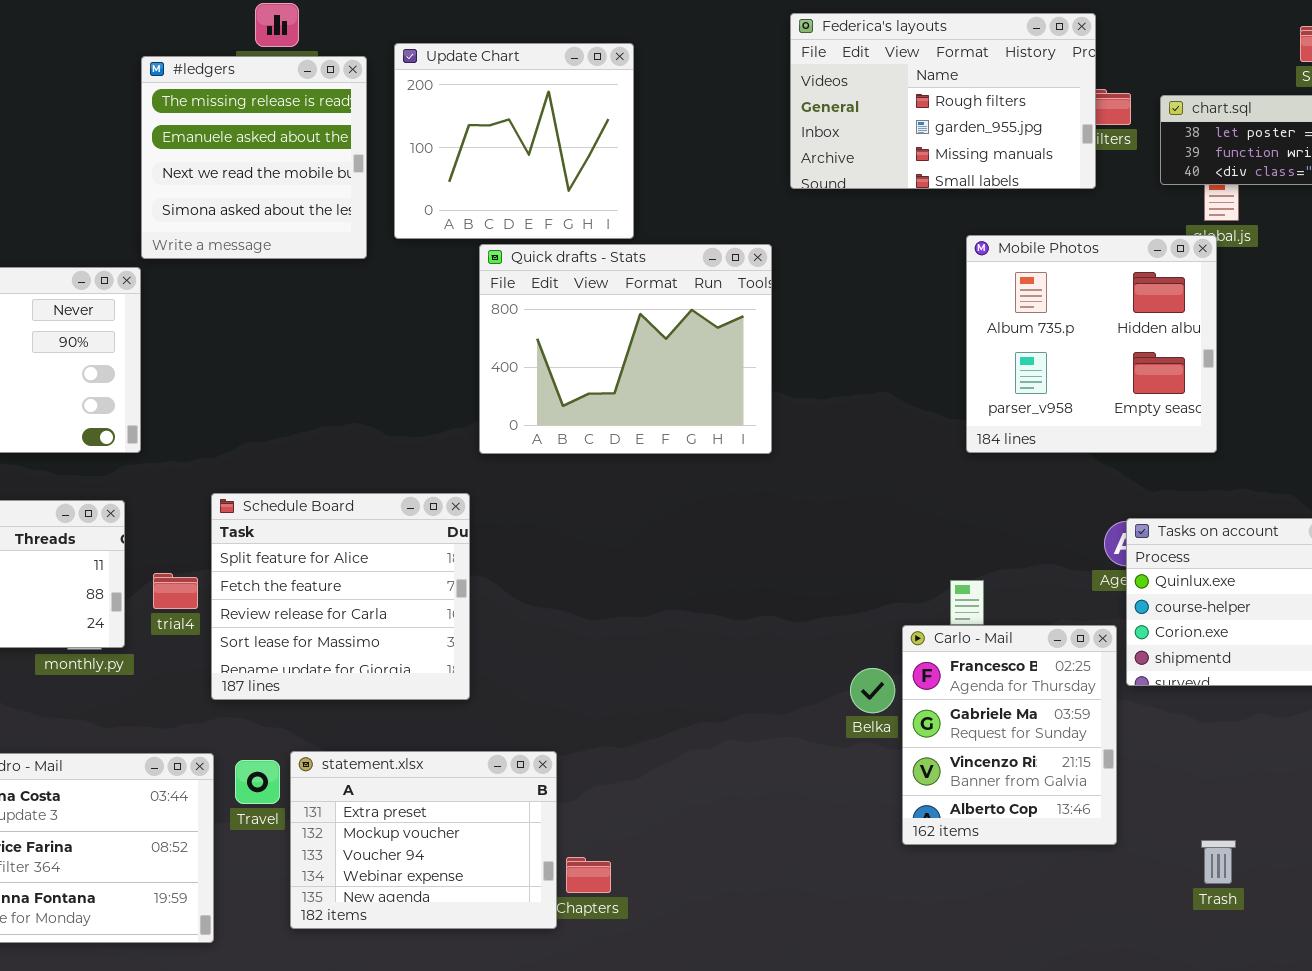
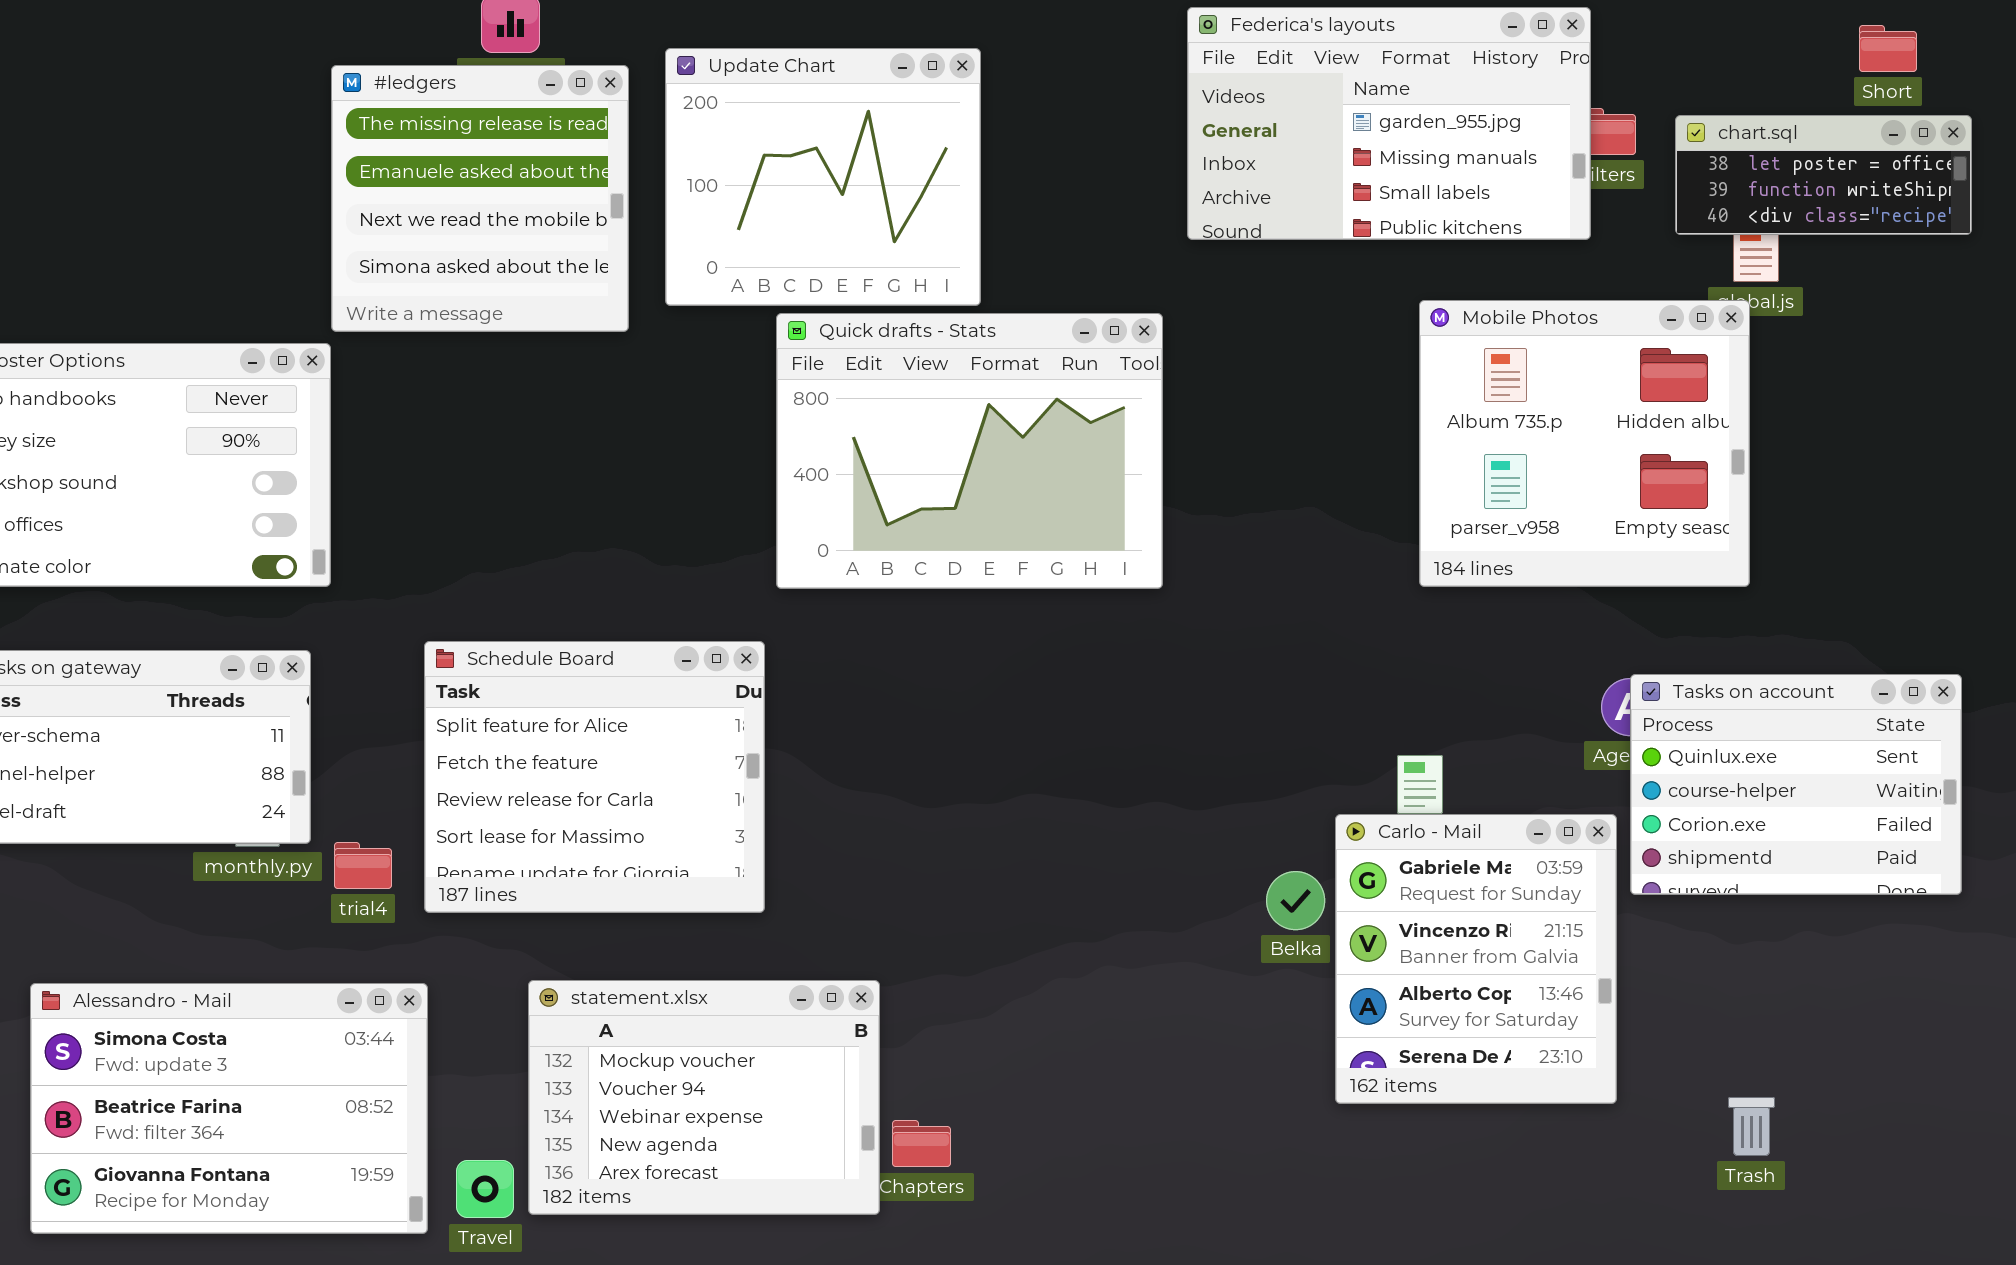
Federica's layouts: [790,13,1096,189] -> [1187,7,1591,240], scrolled down 1 row
trial4: [153,573,198,609] -> [334,842,392,889], moved
Carlo - Mail: [902,625,1117,845] -> [1335,814,1617,1104], scrolled down 1 row
statement.xlsx: [290,751,557,929] -> [528,980,880,1215], scrolled down 1 row
Travel: [235,760,280,804] -> [456,1160,514,1218], moved

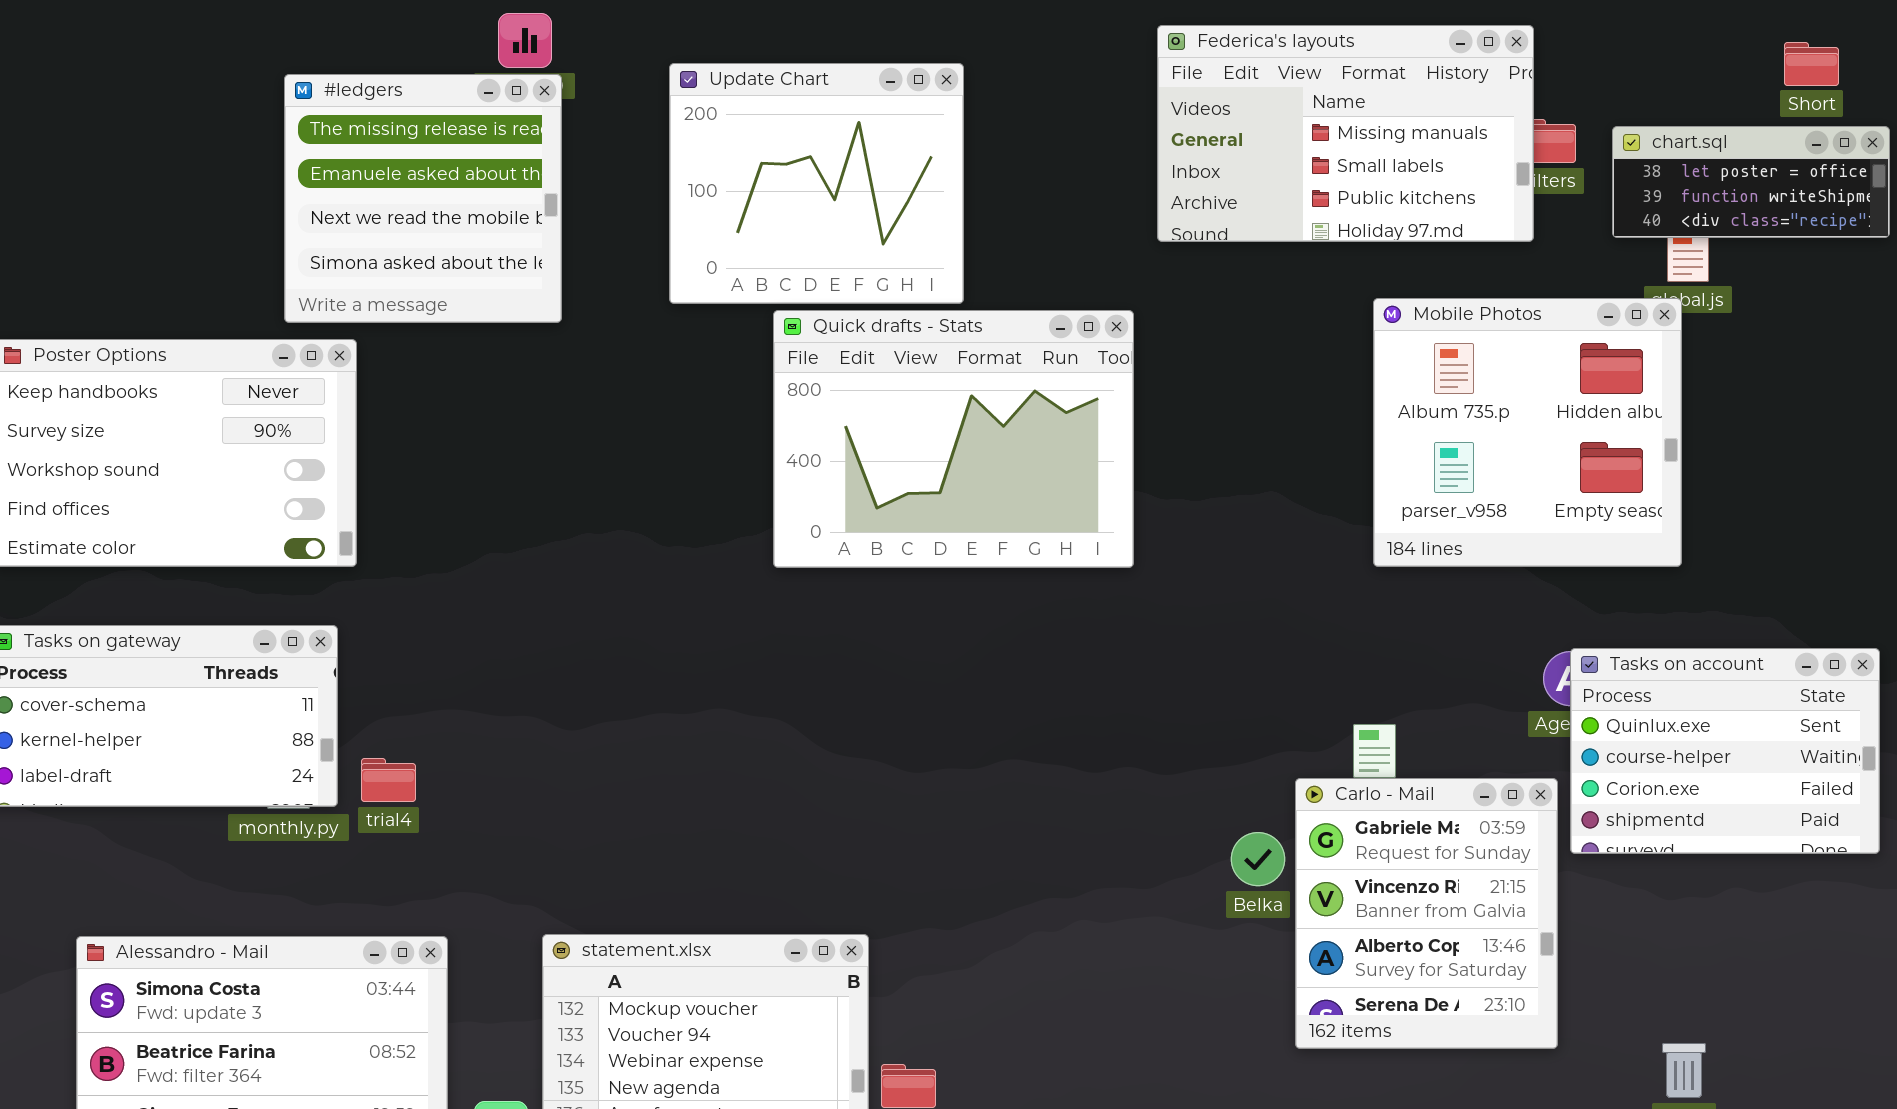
Federica's layouts: [1187,7,1591,240] -> [1157,25,1534,242], scrolled down 1 row
#ledgers: [331,65,629,332] -> [284,74,562,323], moved
Schedule Board: [424,641,765,913] -> none, closed
trial4: [334,842,392,889] -> [361,758,416,802], moved

